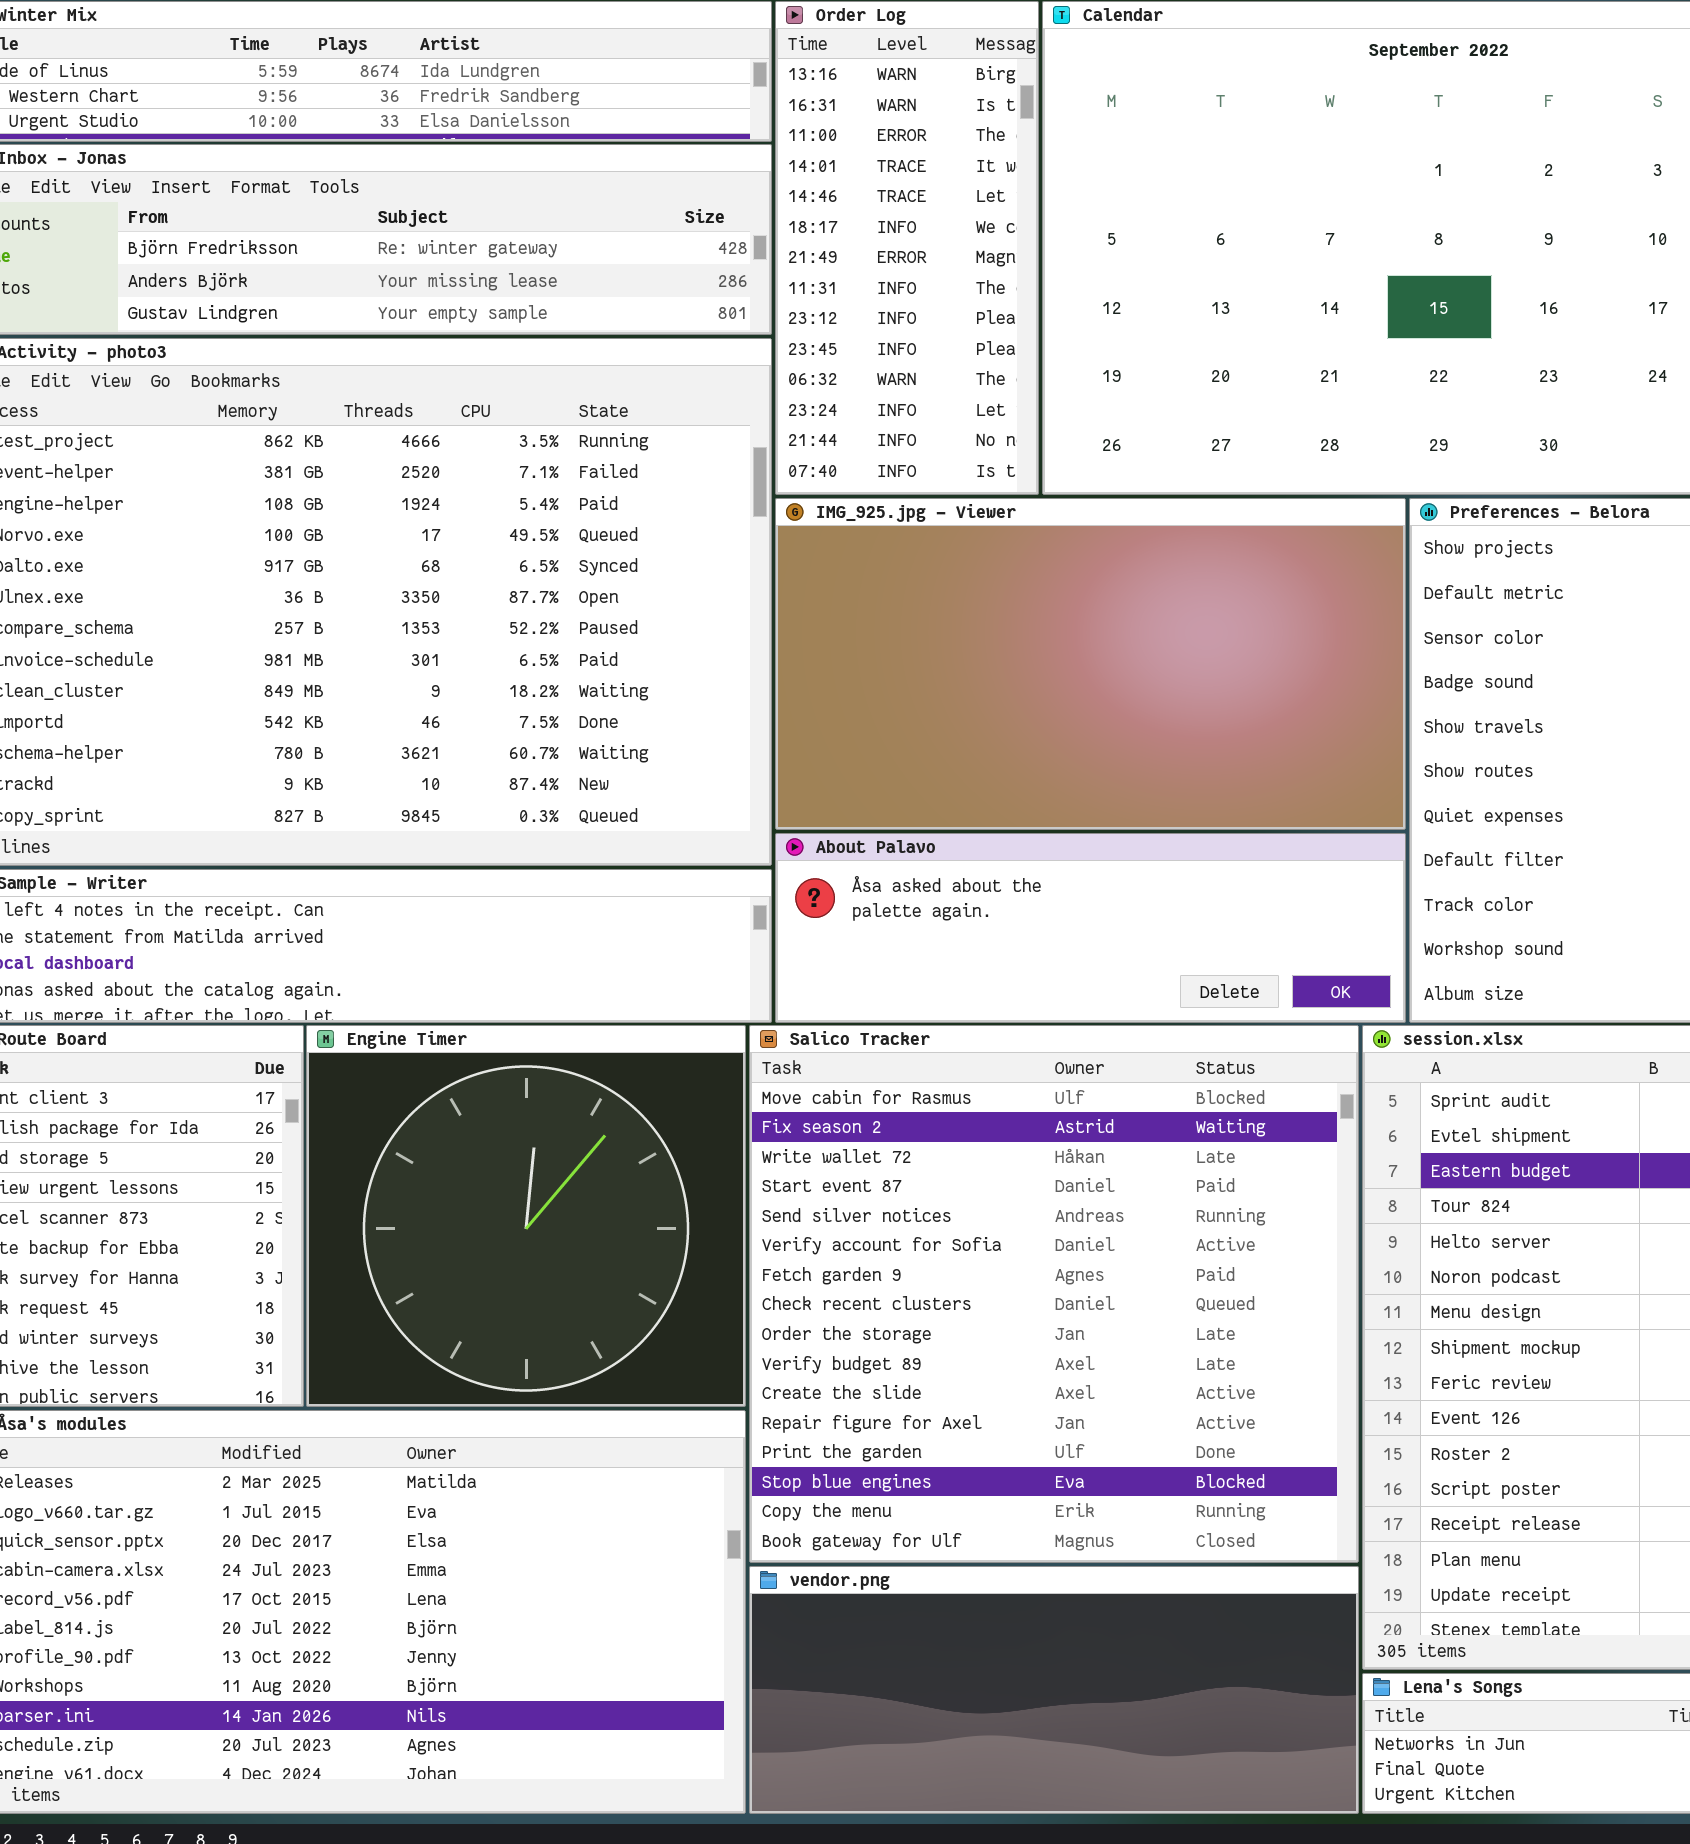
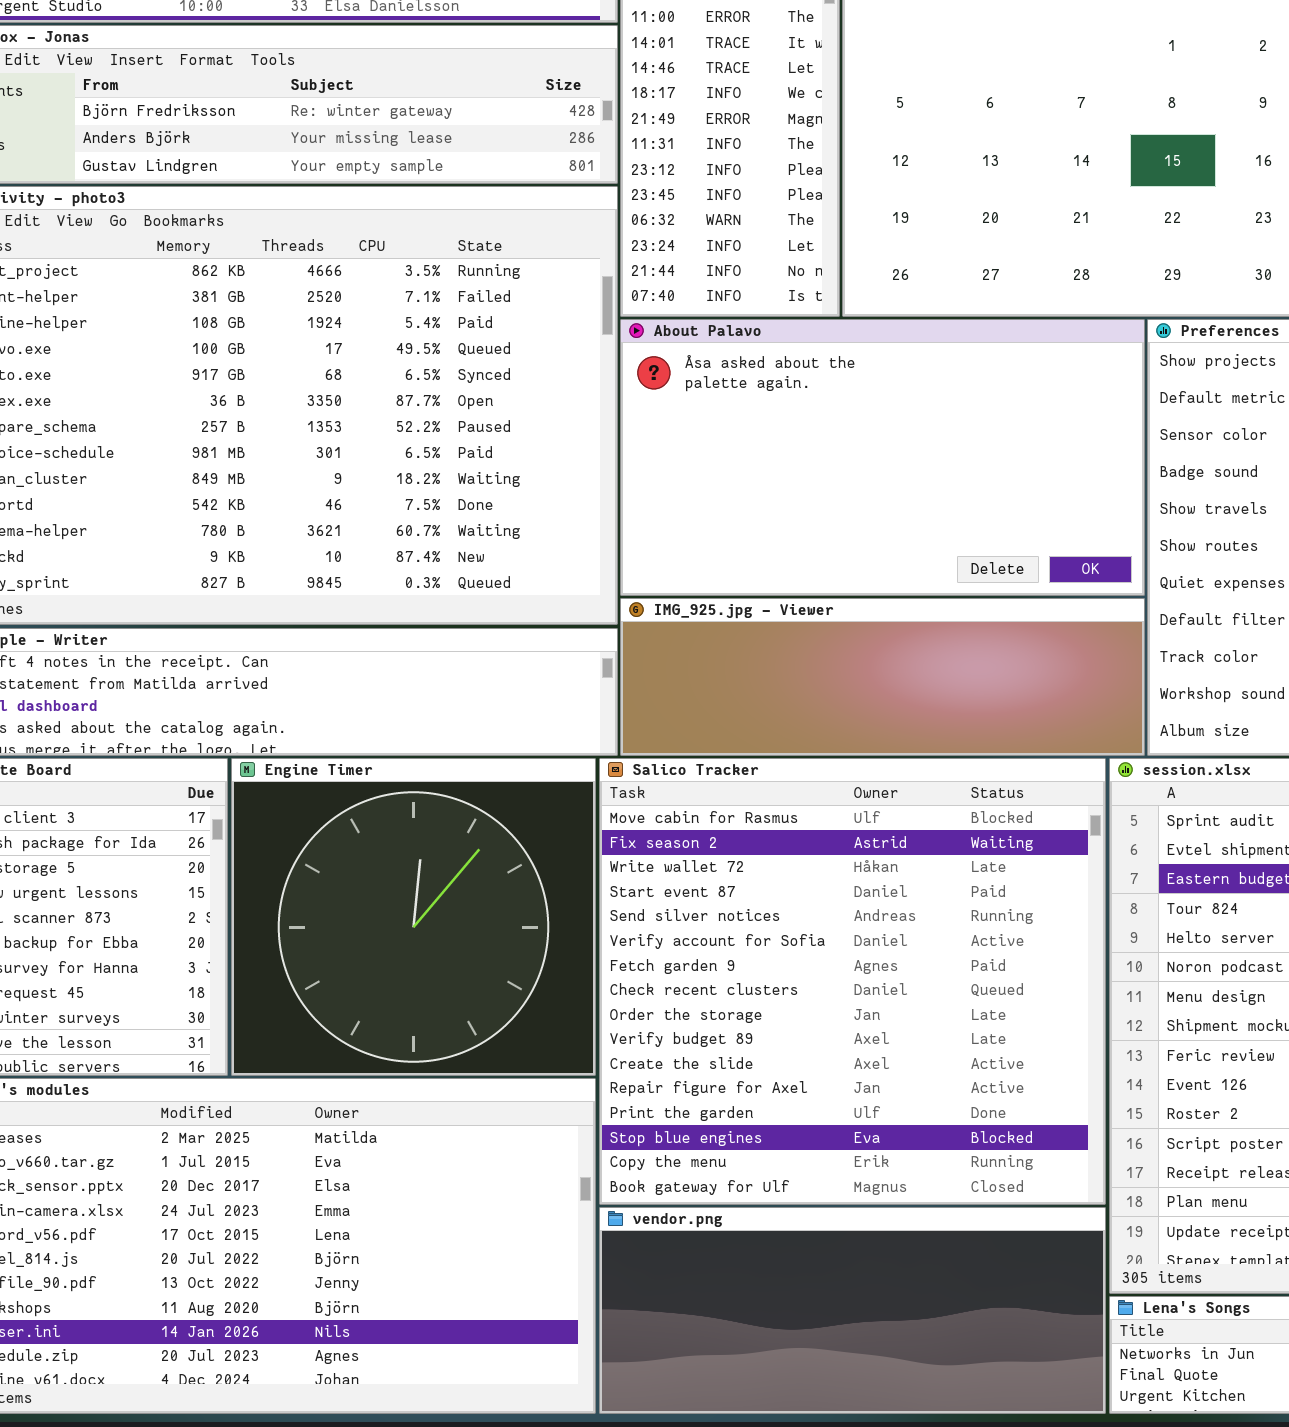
IMG_925.jpg - Viewer: [775,498,1406,830] -> [620,598,1145,756], moved, resized
About Palavo: [775,833,1406,1023] -> [620,319,1145,596], moved, resized

